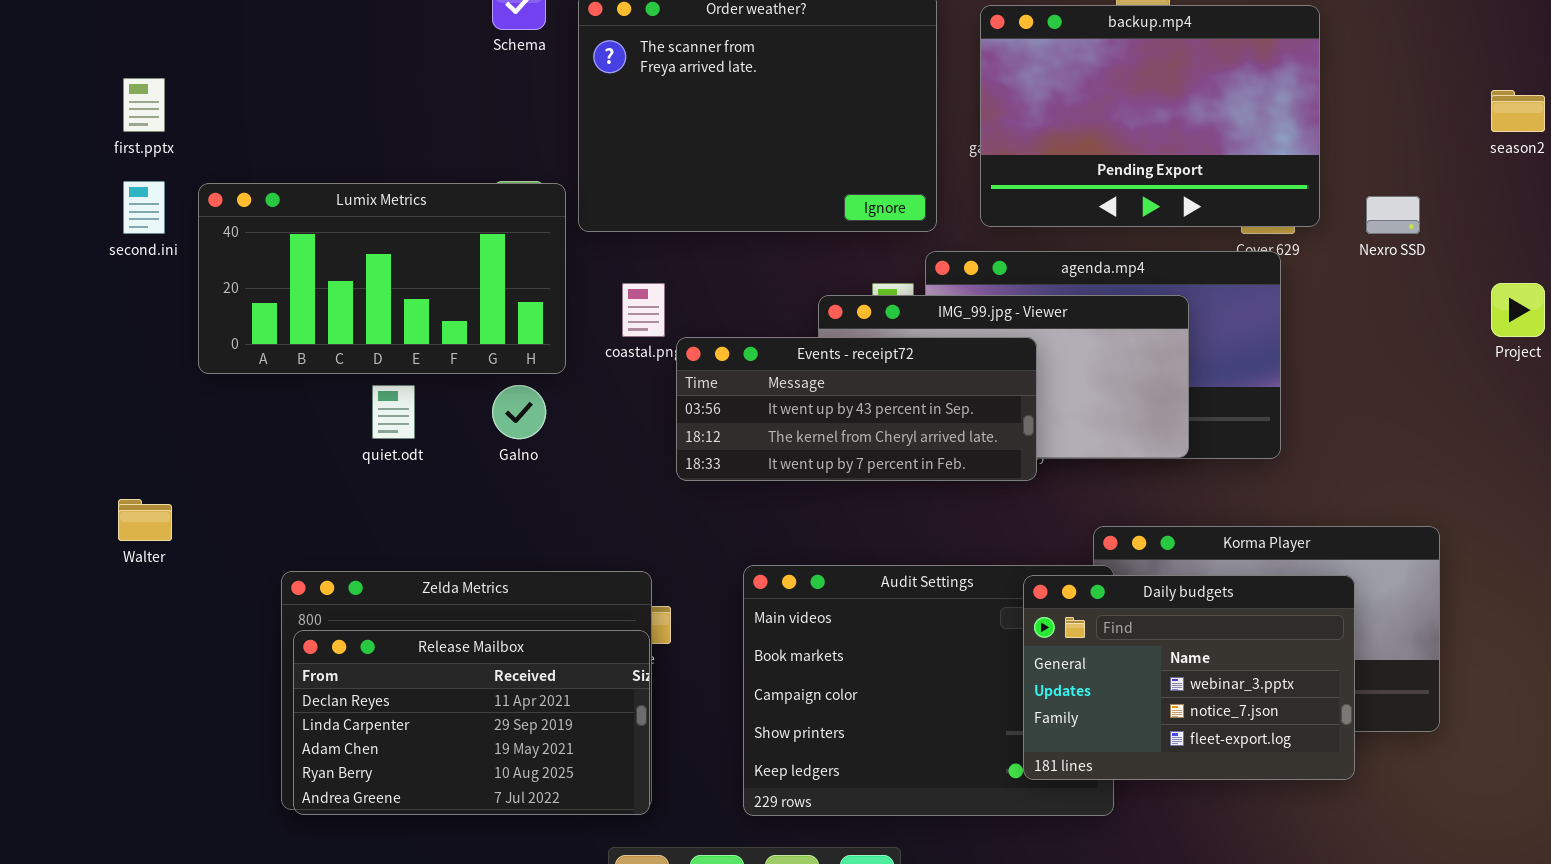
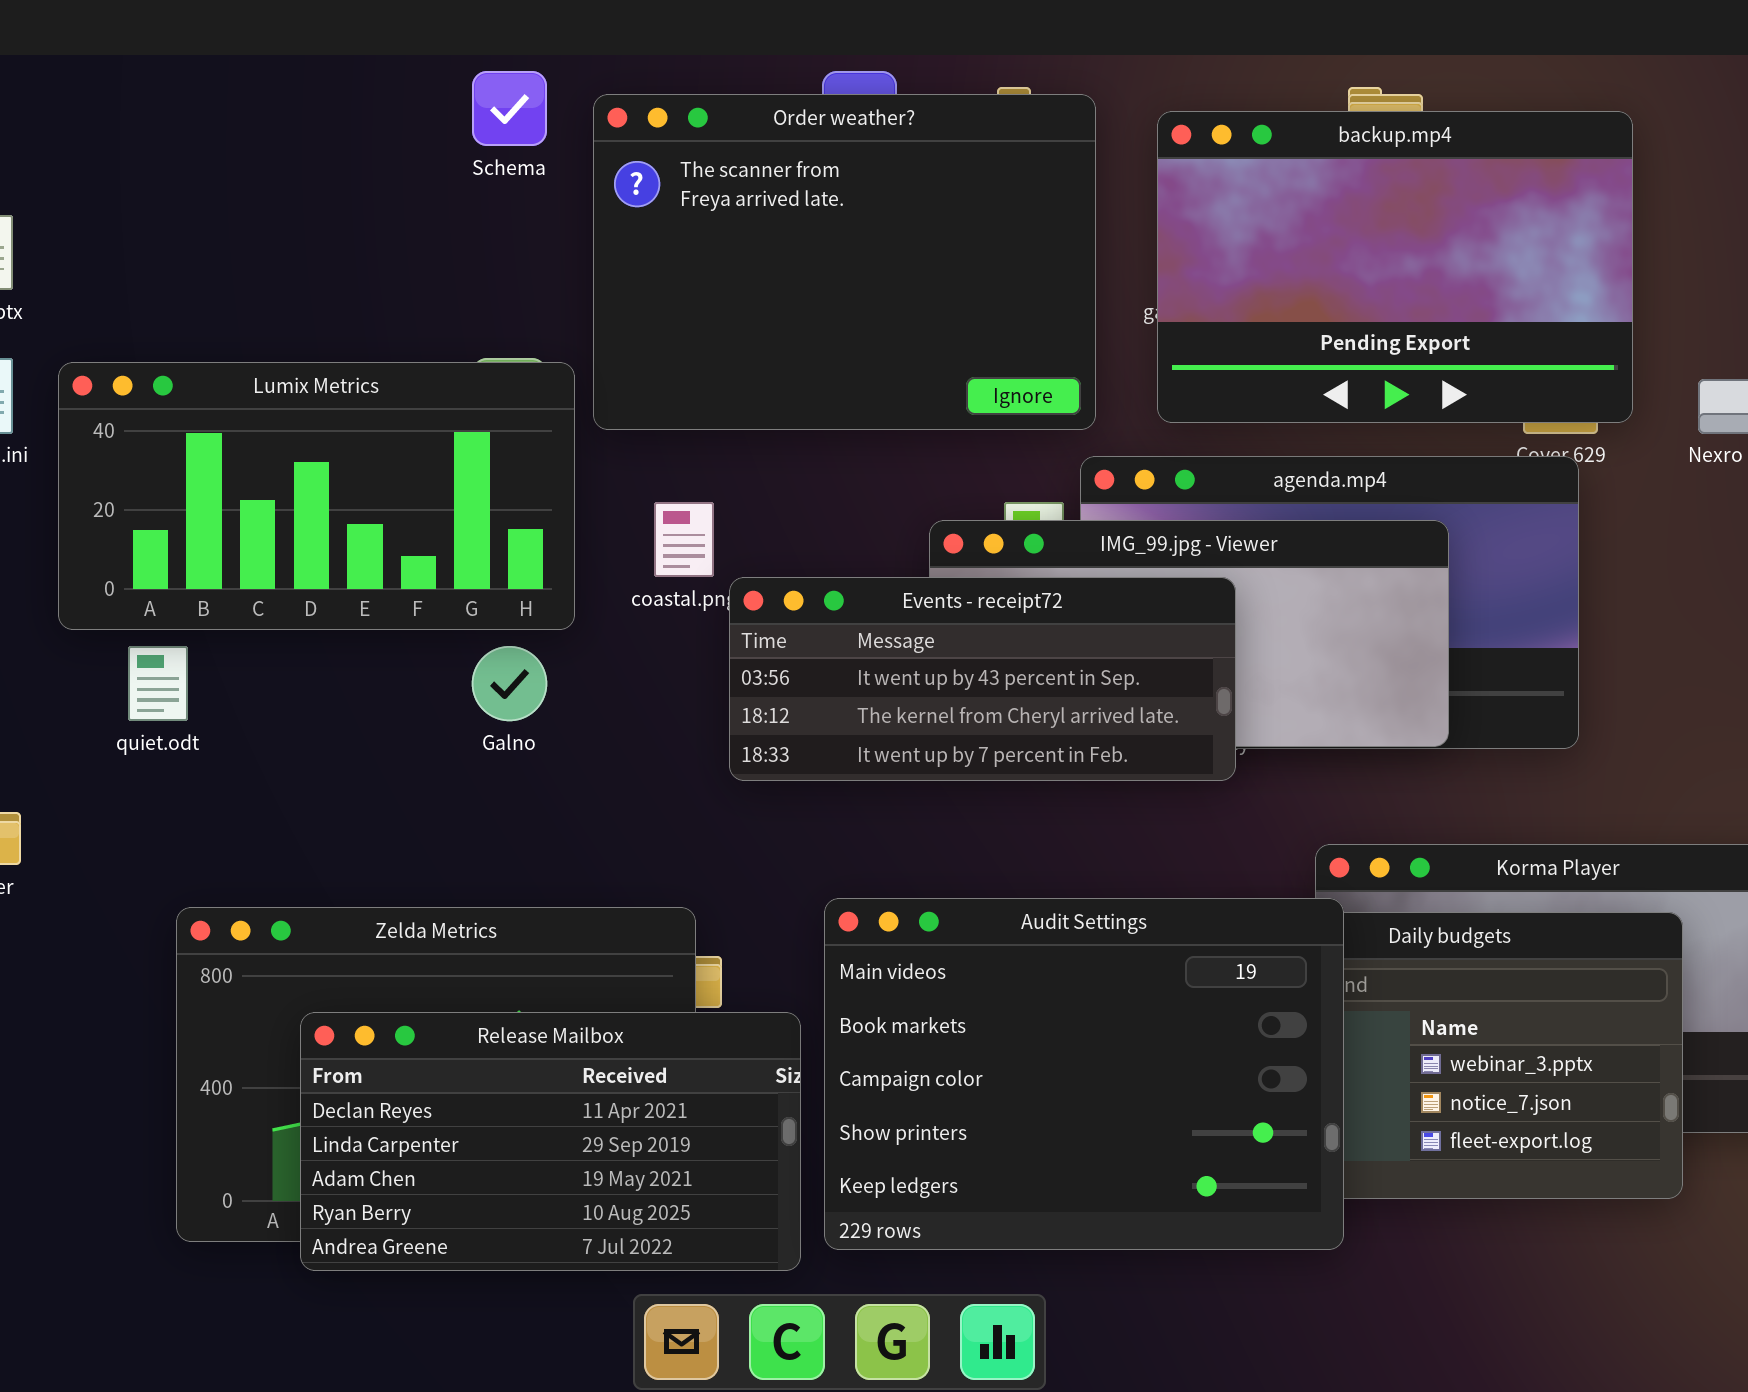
quiet.odt: [372,385,415,439] -> [128,646,188,721], moved
Audit Settings: [743,565,1114,816] -> [824,898,1344,1250], raised
Release Mailbox: [293,630,650,815] -> [300,1012,801,1271], moved

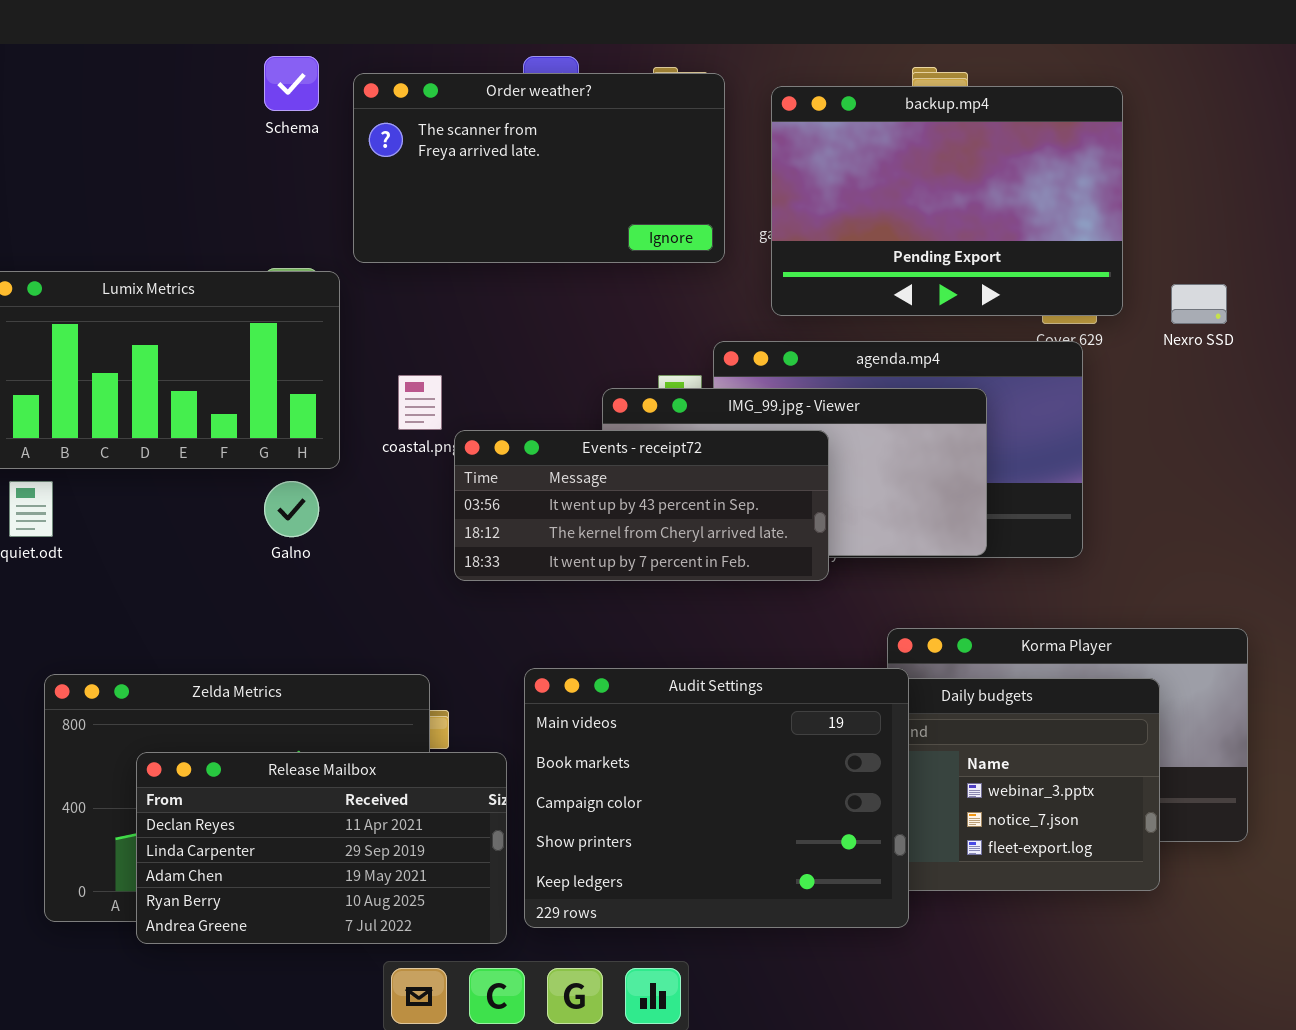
Order weather?: [593,94,1096,430] -> [353,73,725,263], resized

